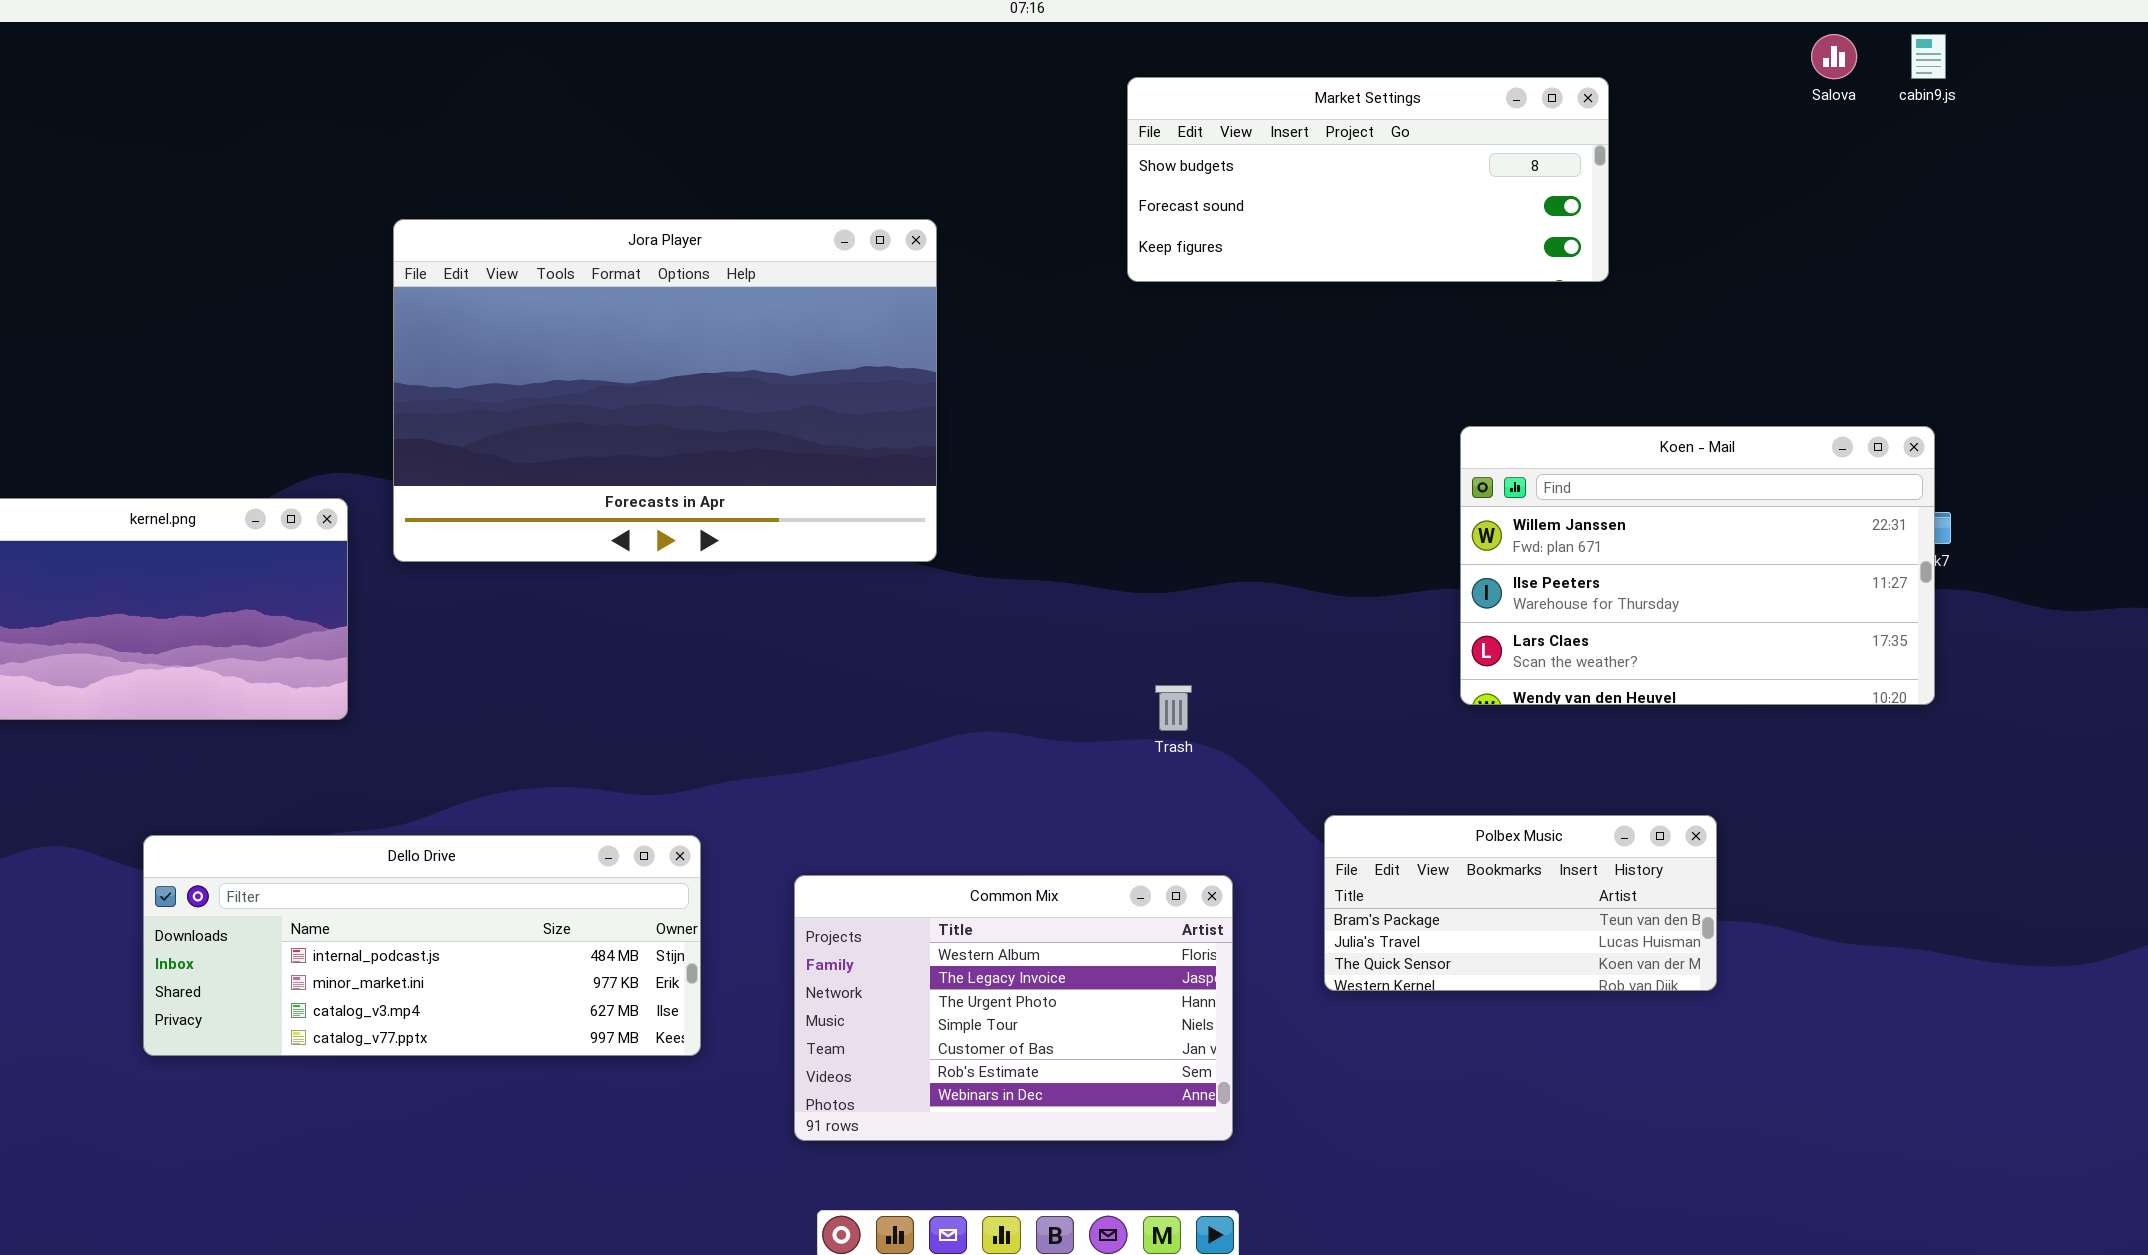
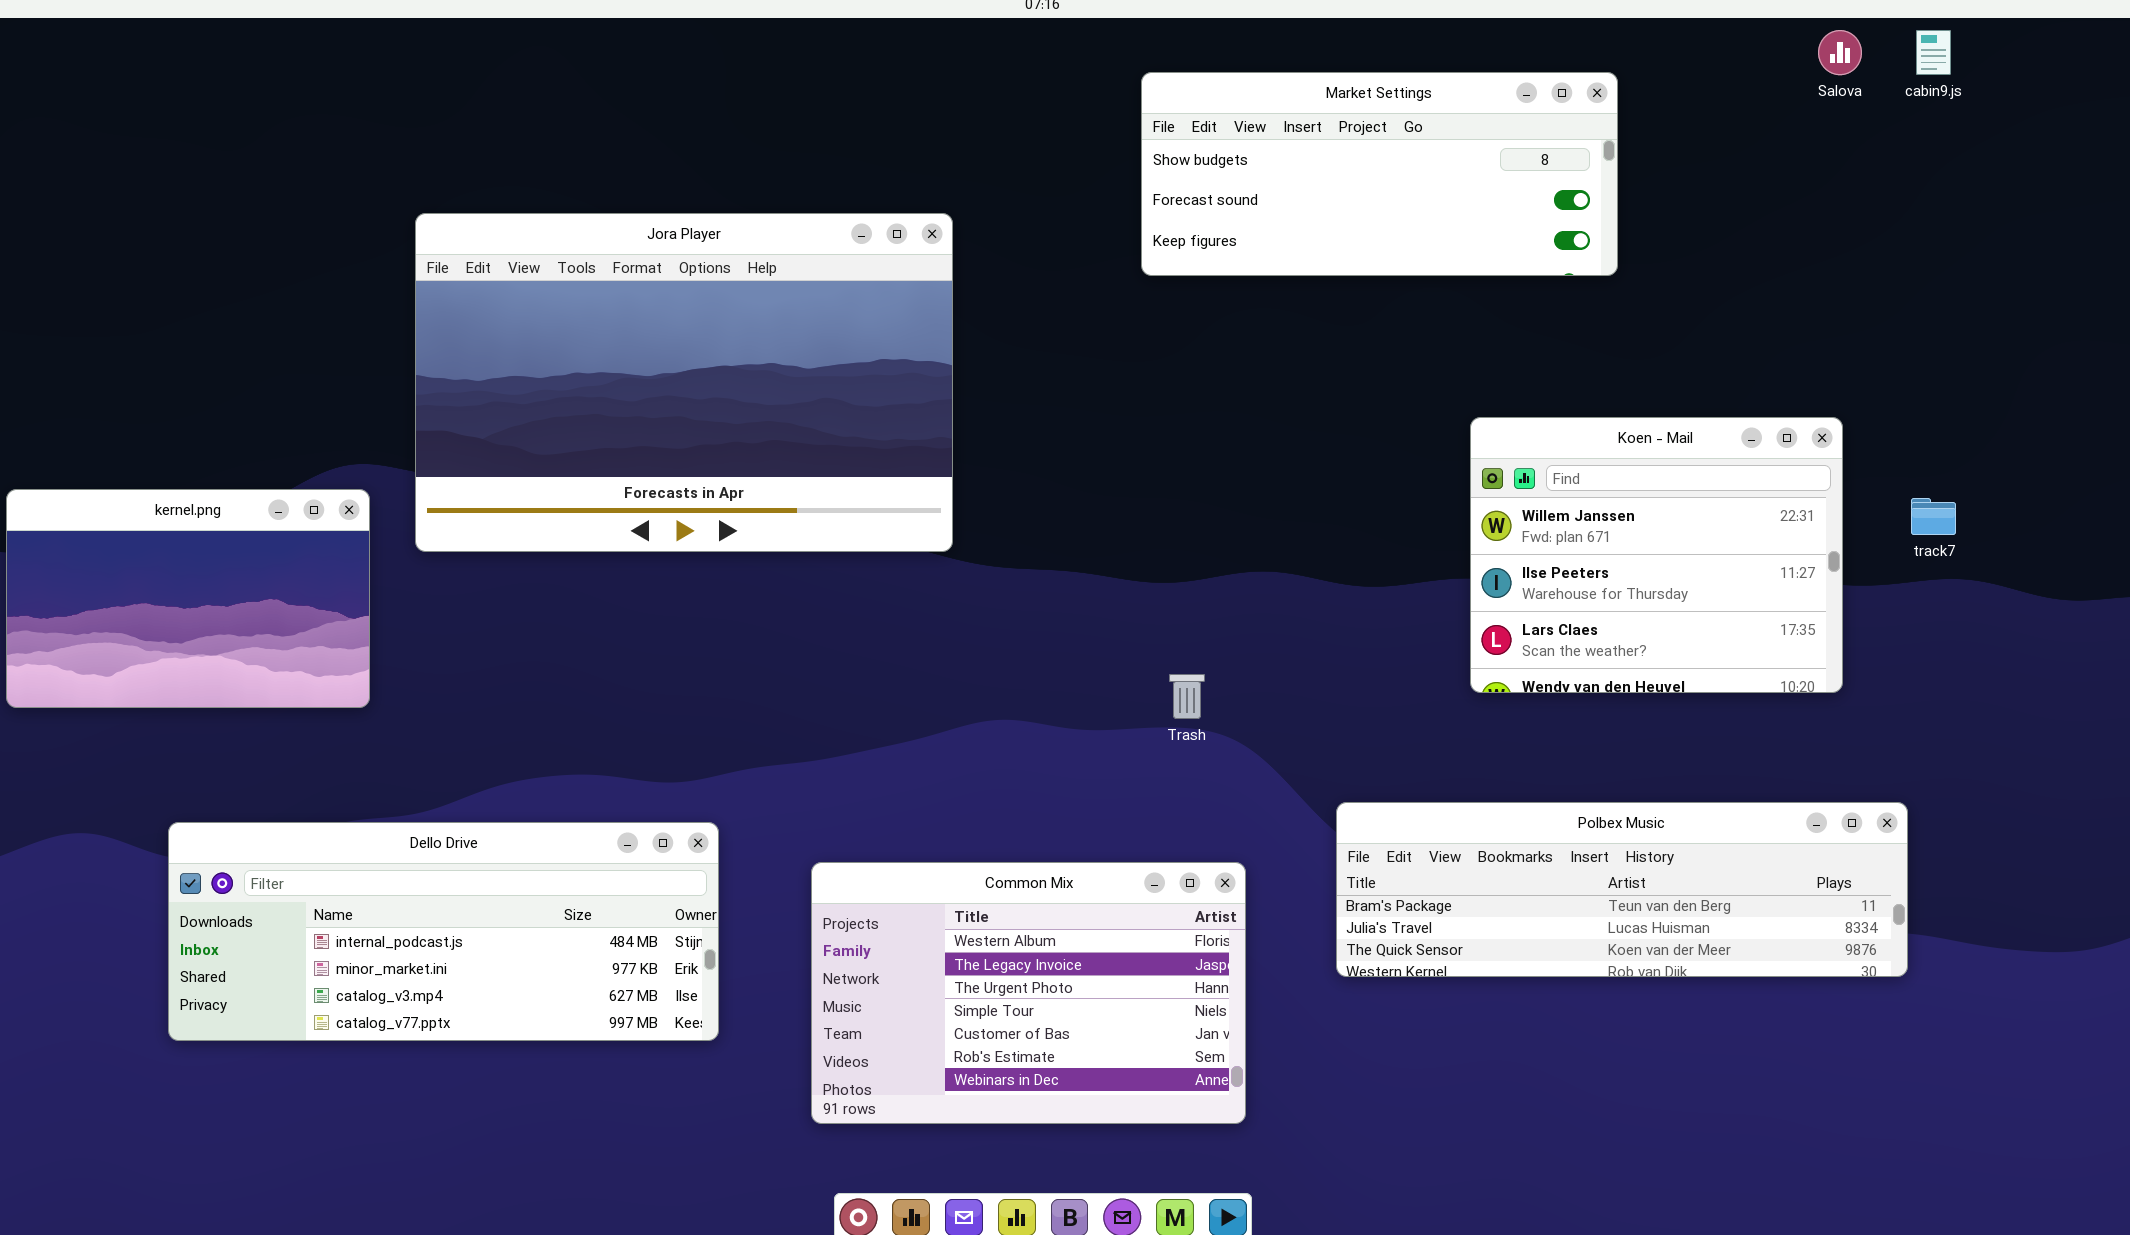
Koen - Mail: [1460,426,1935,705] -> [1470,417,1843,693], resized
Polbex Music: [1324,815,1717,991] -> [1336,802,1908,977], resized

